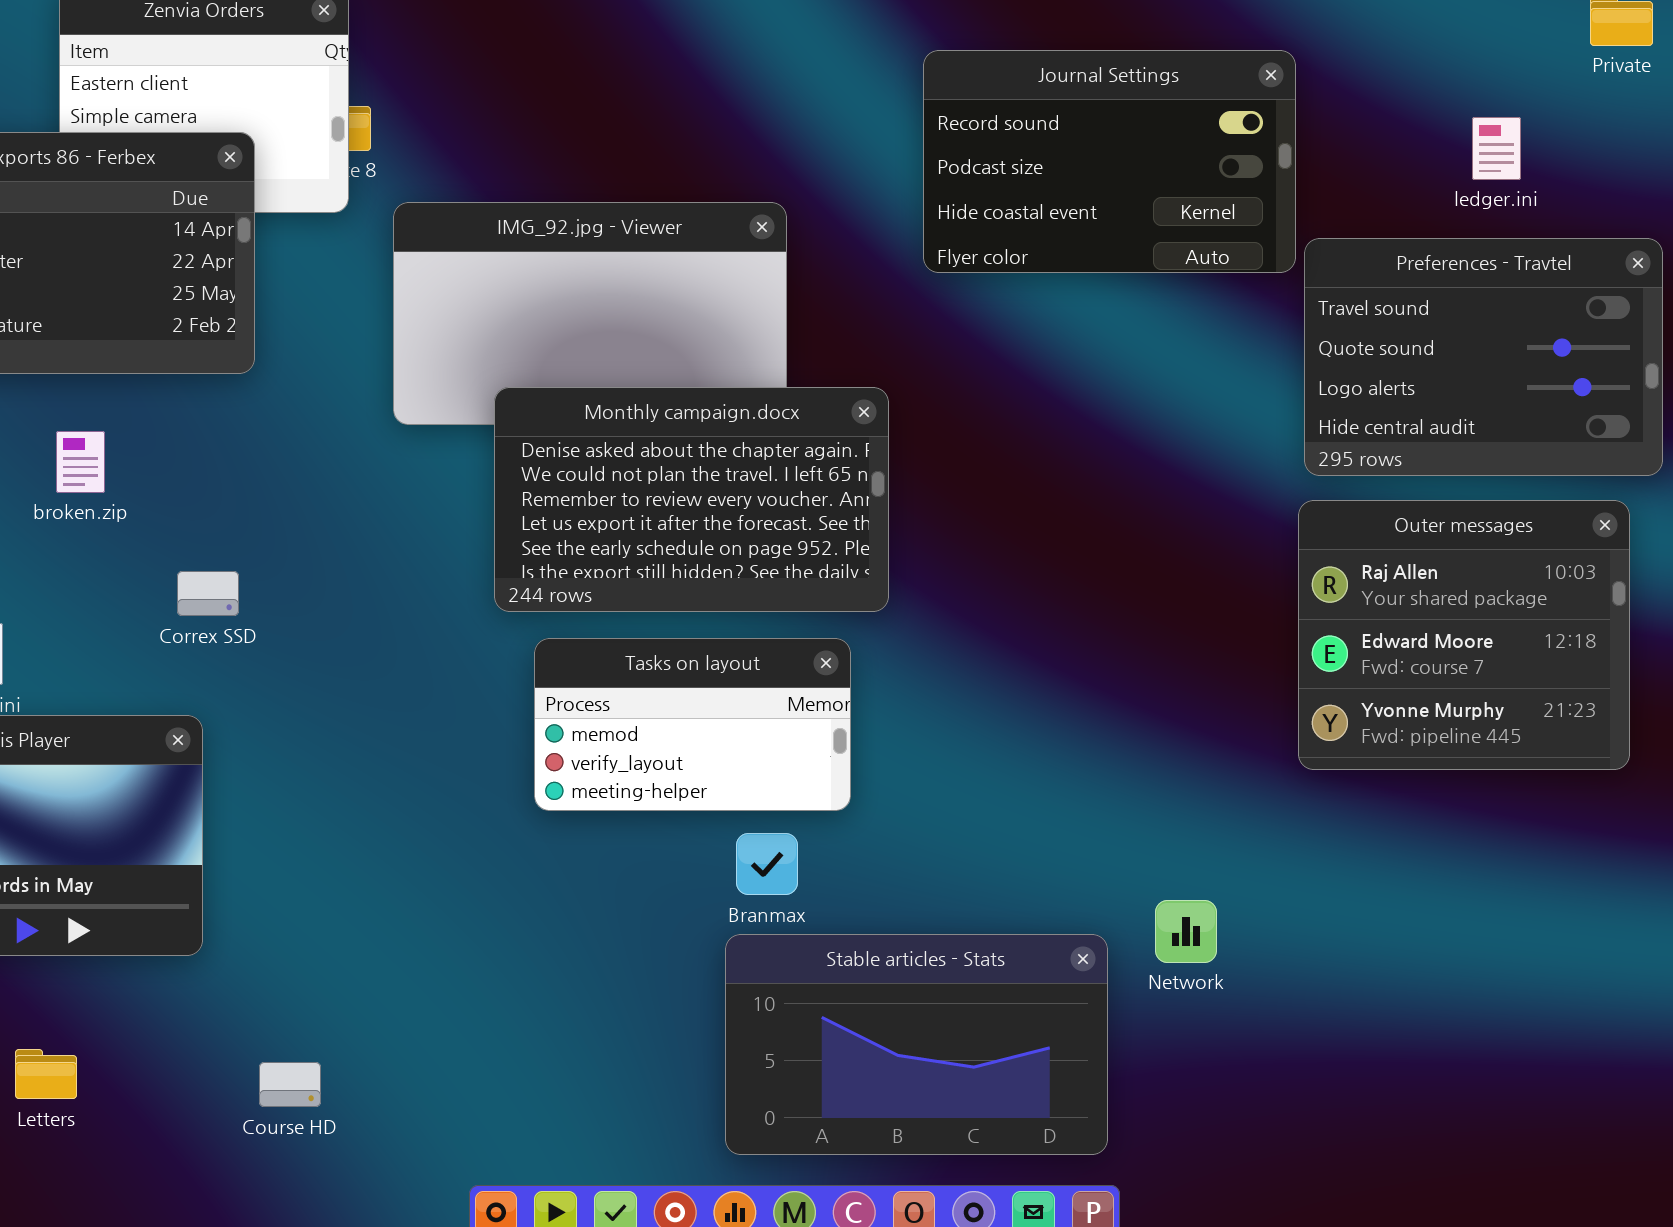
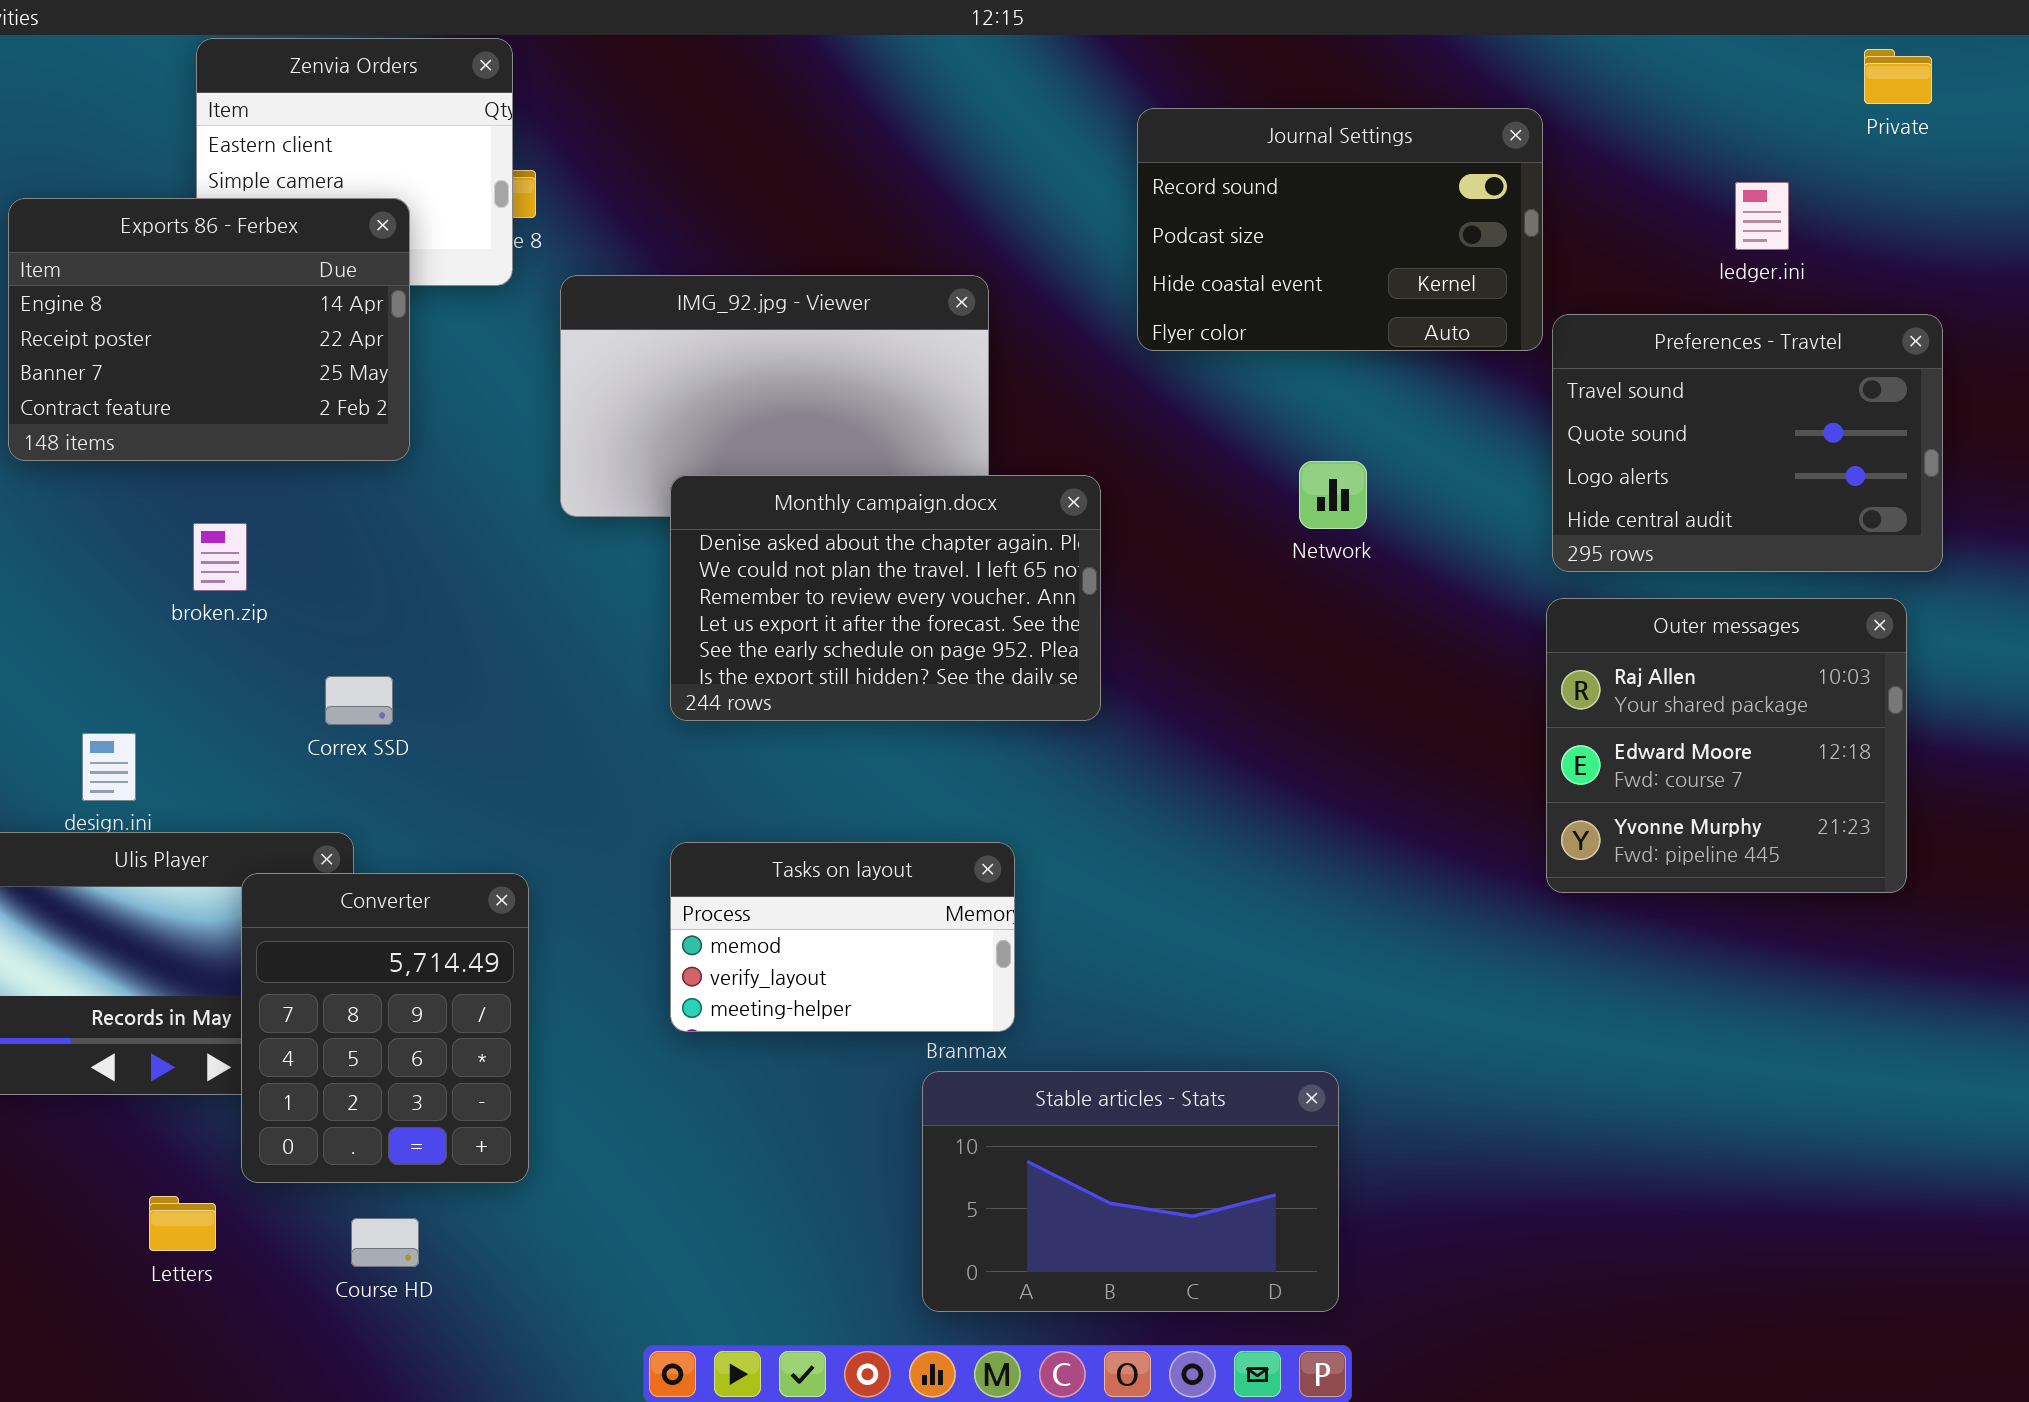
Tasks on layout: [534,638,851,811] -> [670,842,1015,1032], moved
Converter: none -> [241,873,529,1183], opened
Network: [1155,900,1217,963] -> [1299,461,1367,529], moved
Course HD: [259,1062,321,1107] -> [351,1218,419,1267], moved

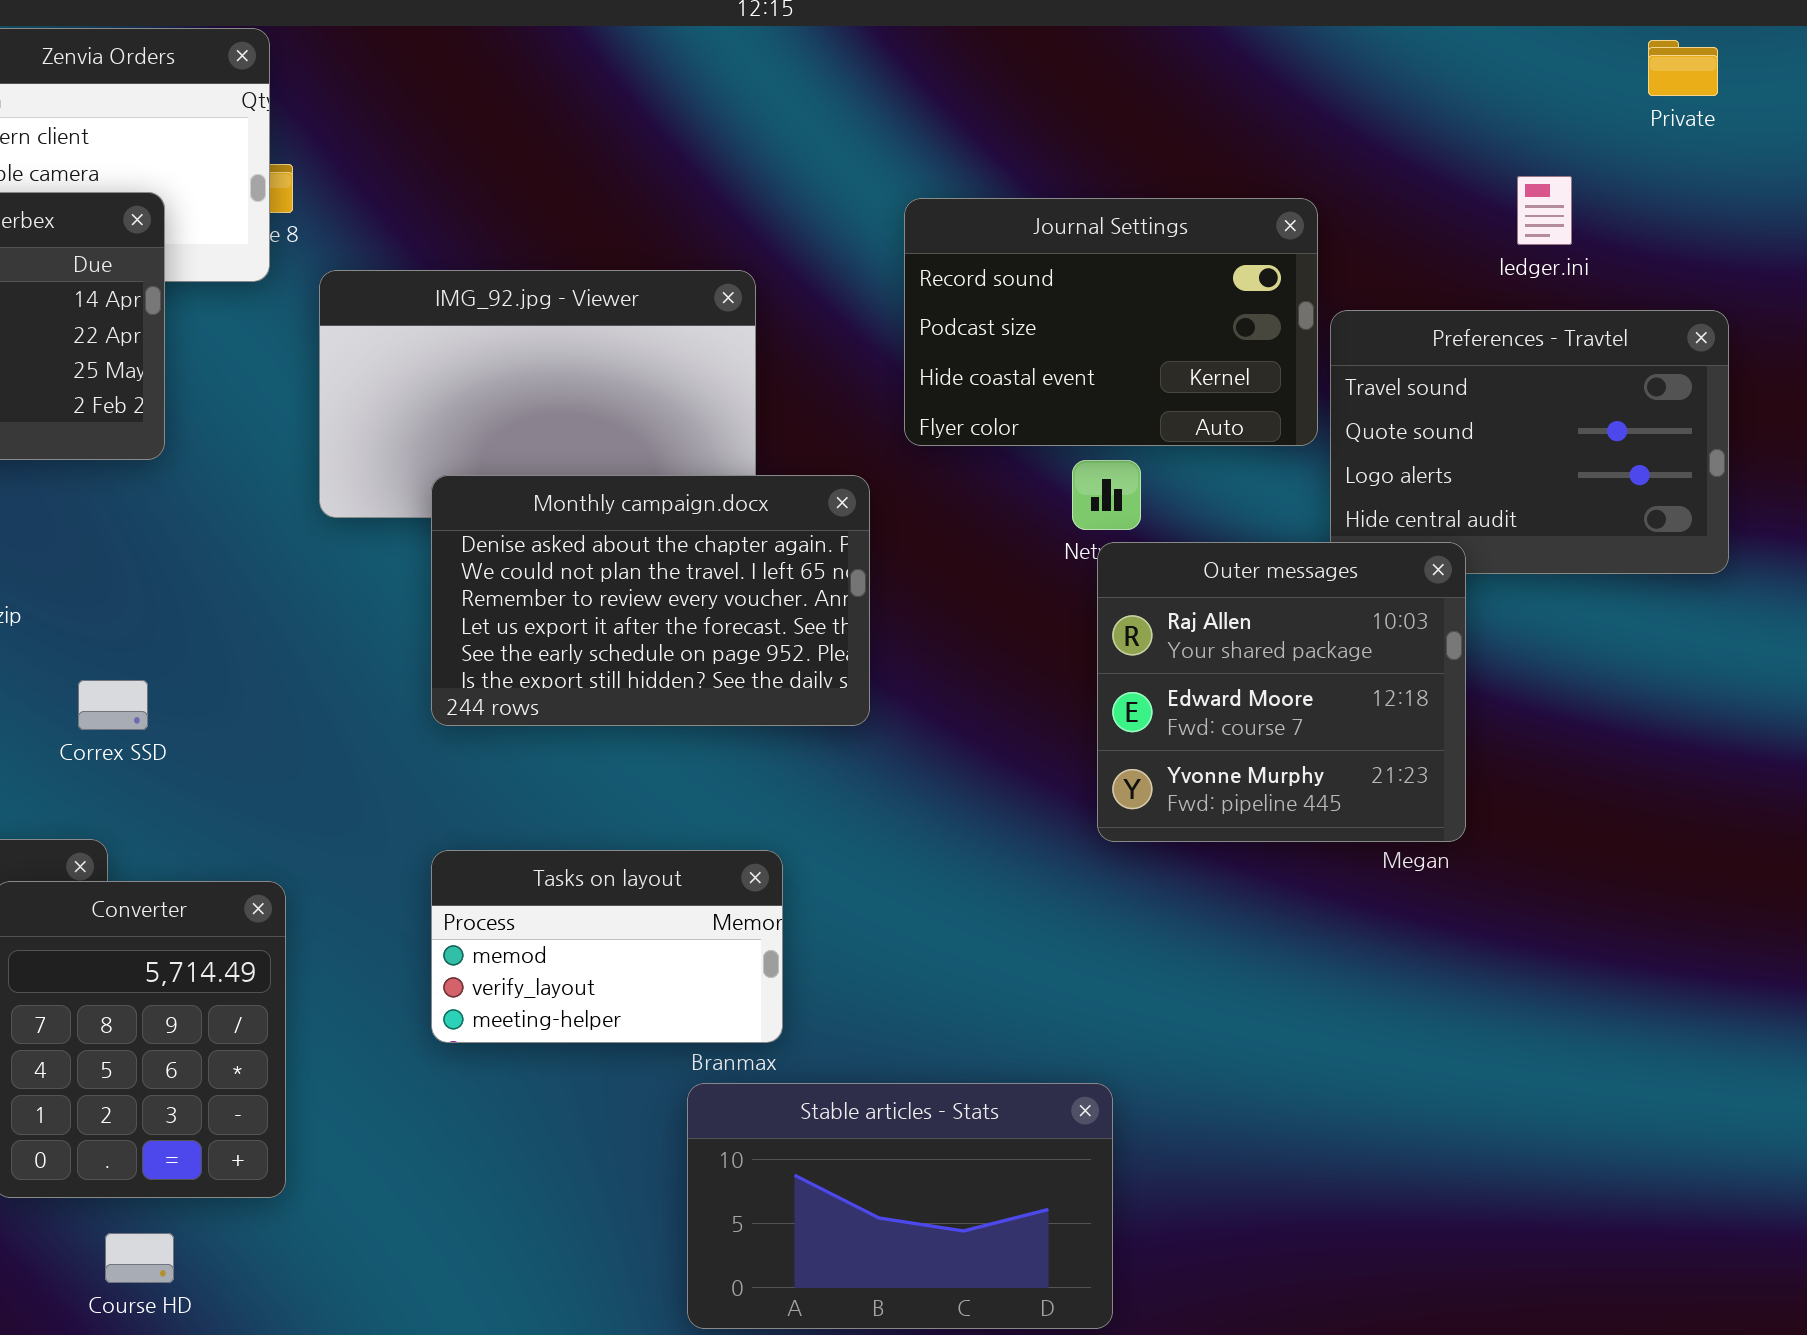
Journal Settings: [1137,108,1543,351] -> [904,198,1318,446], moved
Outer messages: [1546,598,1907,893] -> [1097,542,1466,842], moved

